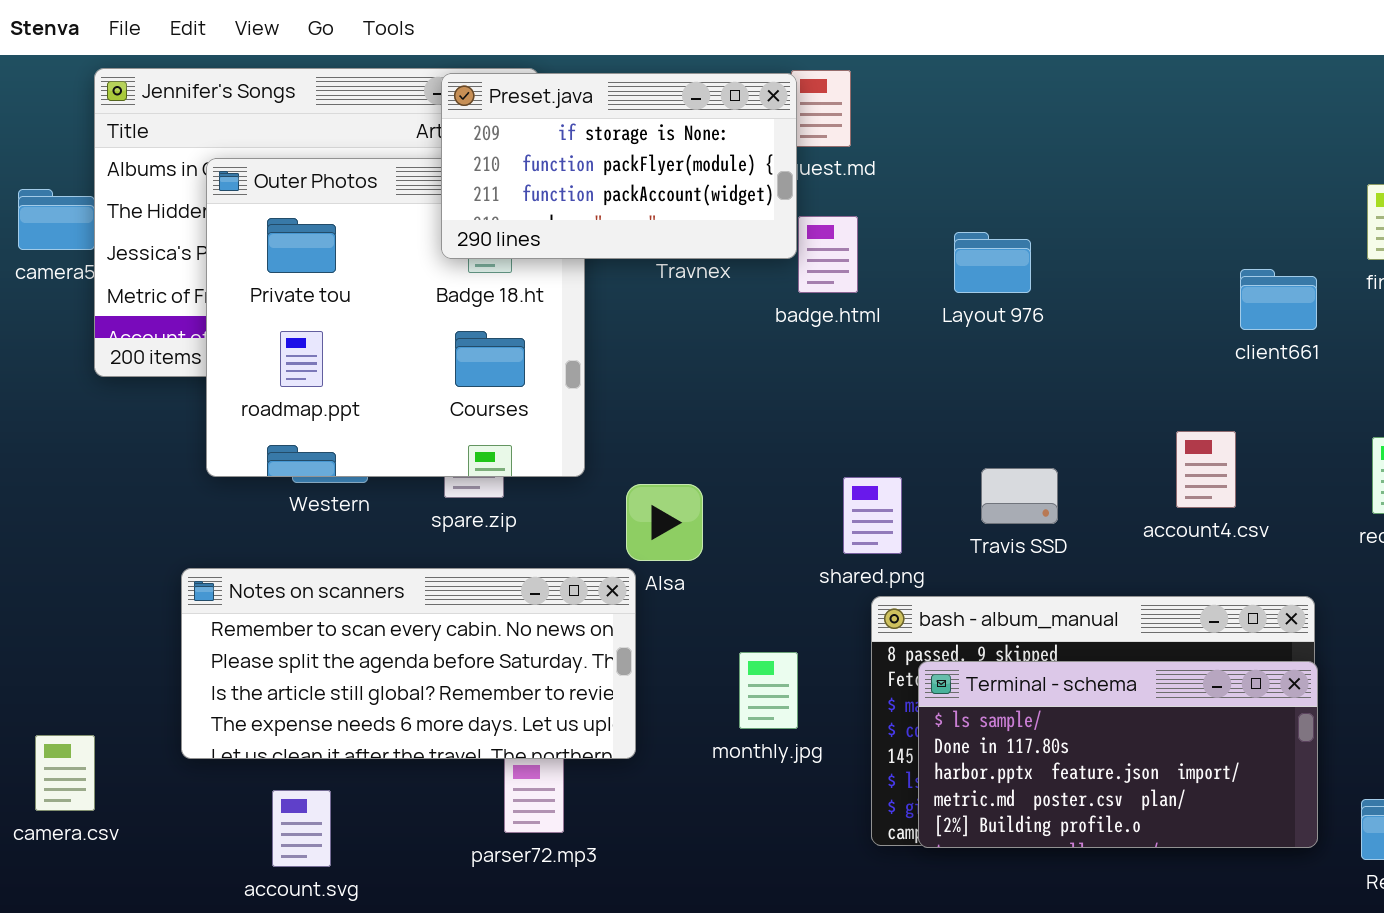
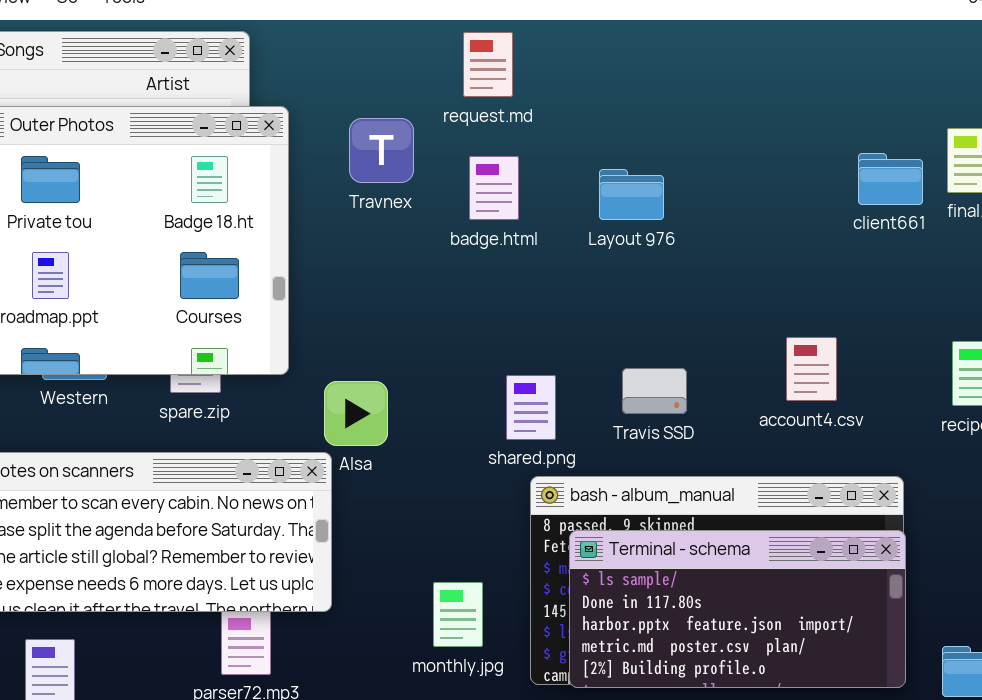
Preset.java: [441,73,797,259] -> none, closed
client661: [1240,269,1317,330] -> [858,153,923,205], moved
monthly.jpg: [739,652,798,729] -> [433,582,483,647], moved

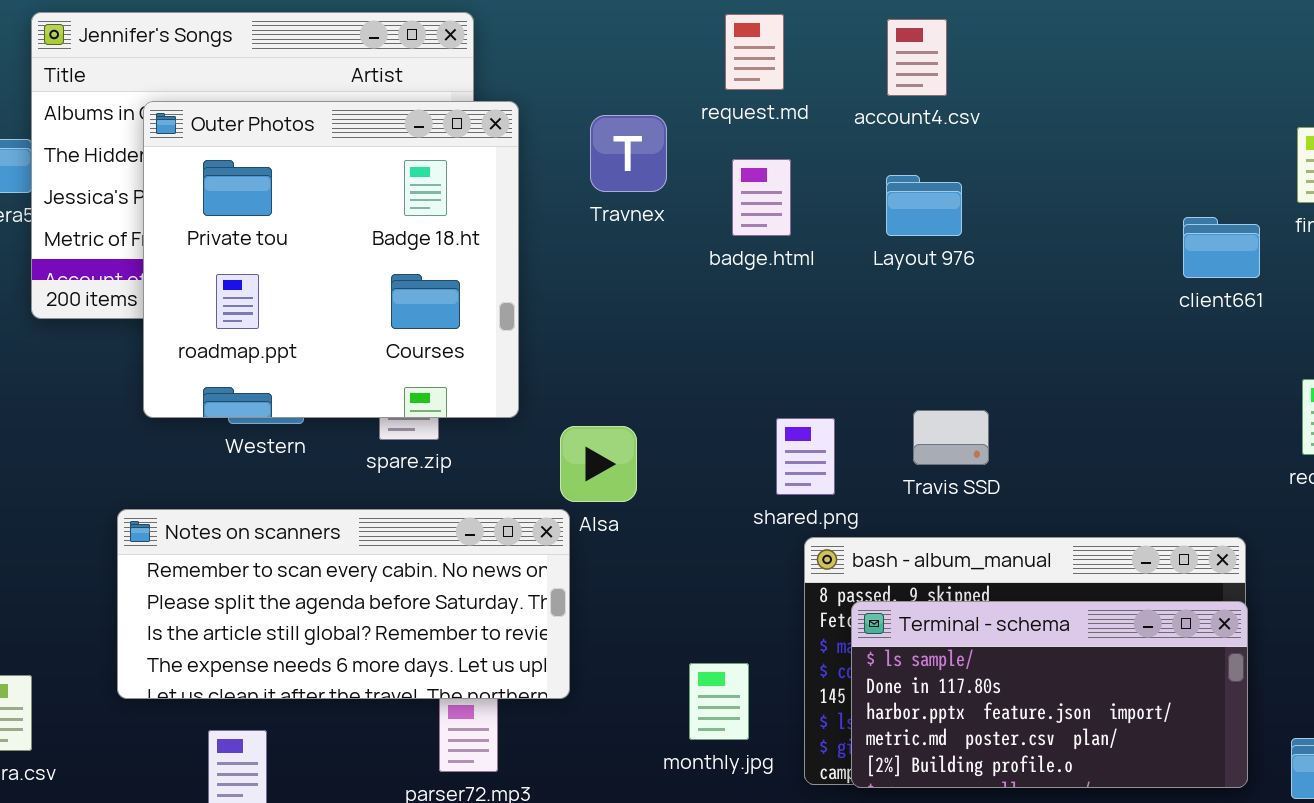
client661: [858,153,923,205] -> [1183,217,1260,278], moved
account4.csv: [786,337,837,401] -> [887,19,947,96], moved

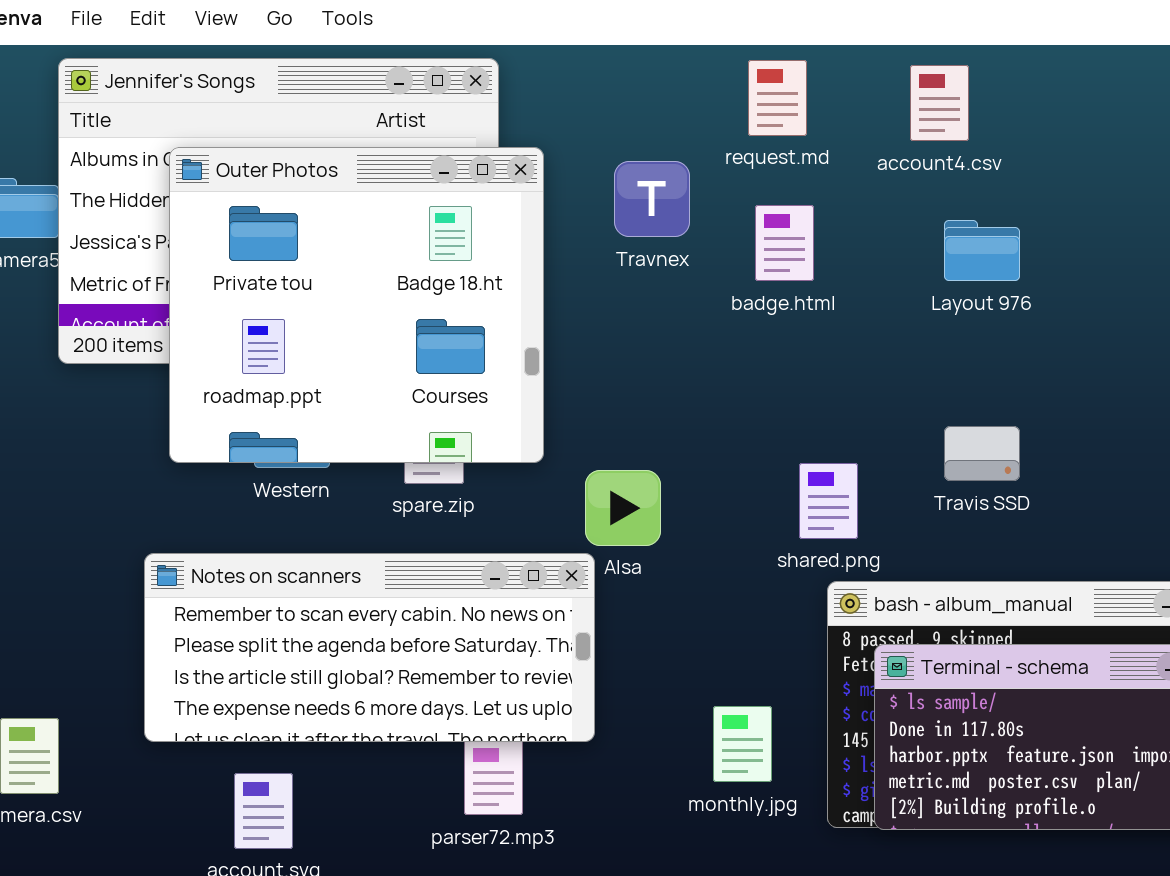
Layout 976: [886,175,962,236] -> [944,220,1020,281], moved
Travis SSD: [913,410,989,465] -> [944,426,1020,481], moved

